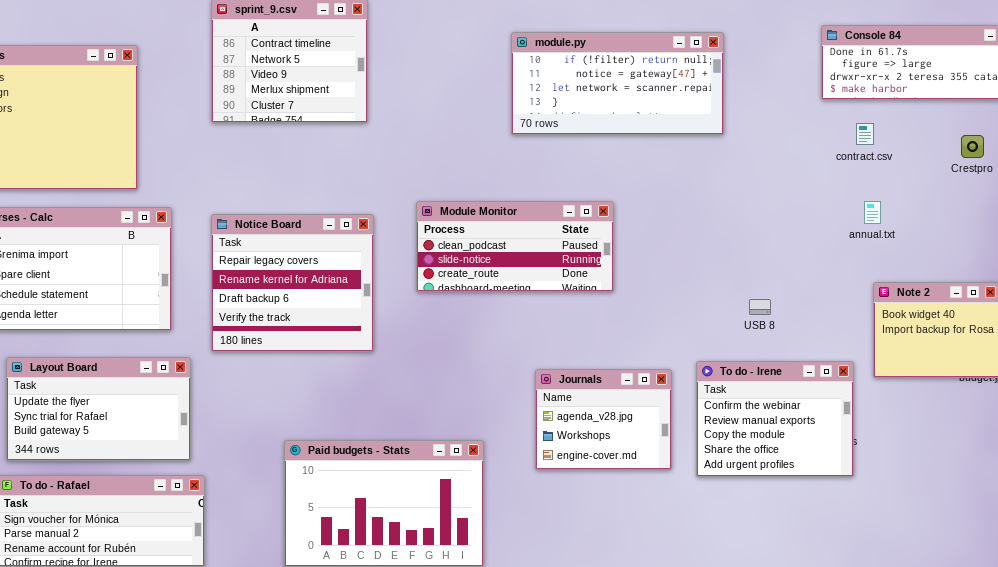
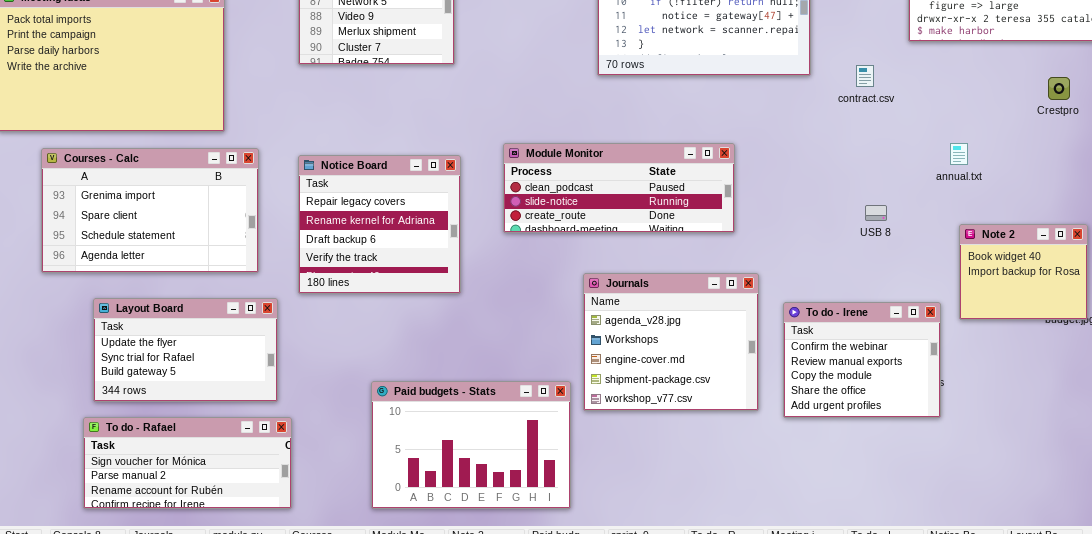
contract.csv: [856,123,874,145] -> [856,65,874,87], moved
Module Monitor: [416,201,614,292] -> [503,143,735,233], resized
USB 8: [749,299,771,315] -> [865,205,887,221], moved
Journals: [535,369,672,470] -> [583,273,759,411], resized

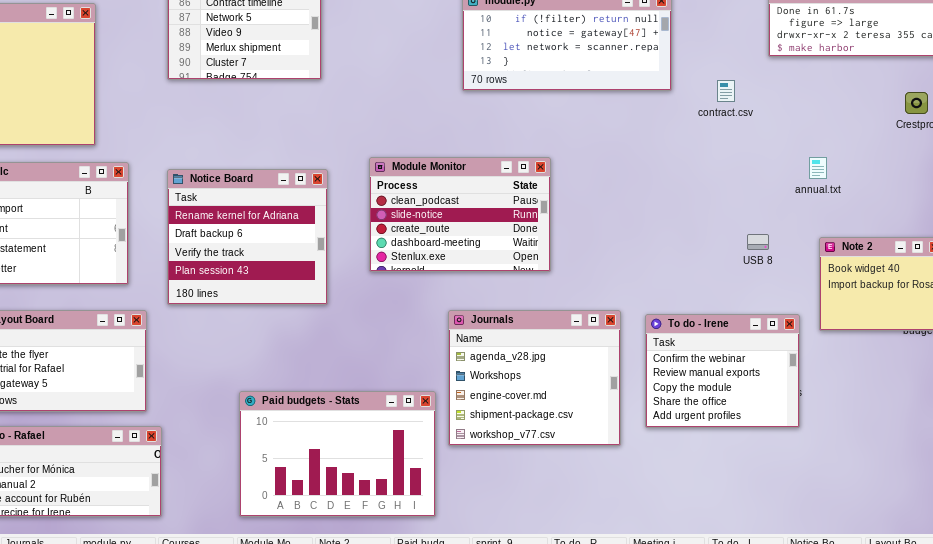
Module Monitor: [503,143,735,233] -> [369,157,551,272], resized
Notice Board: [298,155,461,294] -> [167,169,328,305], scrolled down 1 row
USB 8: [865,205,887,221] -> [747,234,769,250], moved
Journals: [583,273,759,411] -> [448,310,621,446], moved

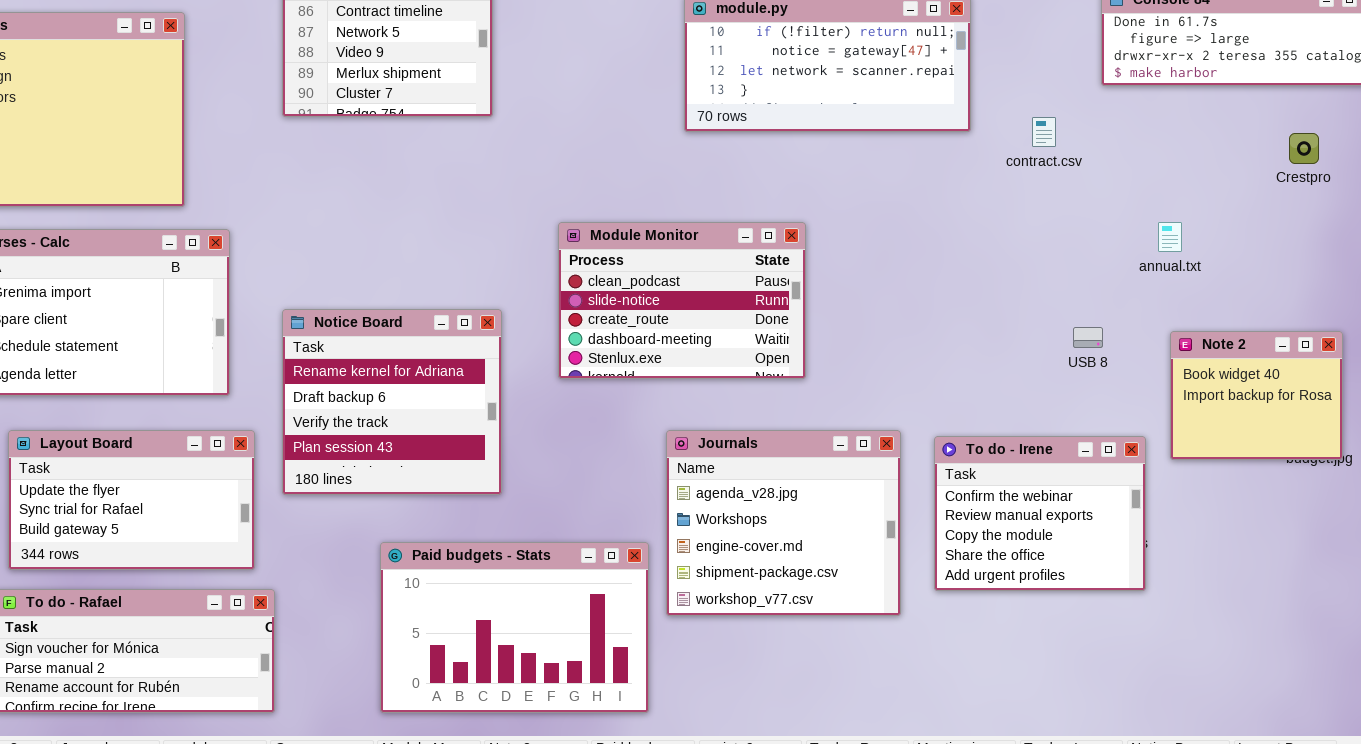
Notice Board: [167,169,328,305] -> [282,309,502,495], moved

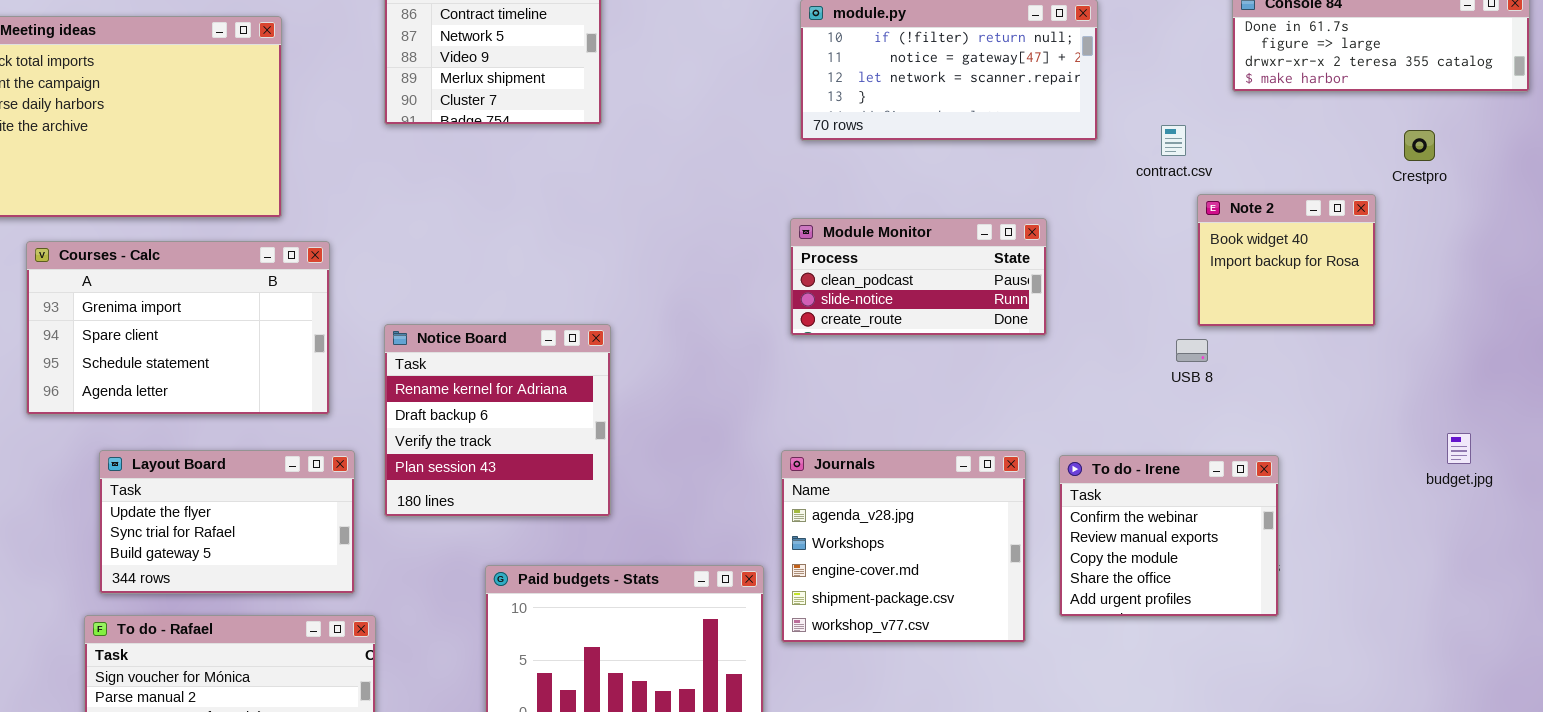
Crestpro: [1289,133,1319,164] -> [1404,130,1435,161], moved
Module Monitor: [558,222,806,379] -> [790,218,1047,336], moved, resized
USB 8: [1073,327,1103,348] -> [1176,339,1208,362], moved
Note 2: [1170,331,1343,460] -> [1197,194,1376,327], moved

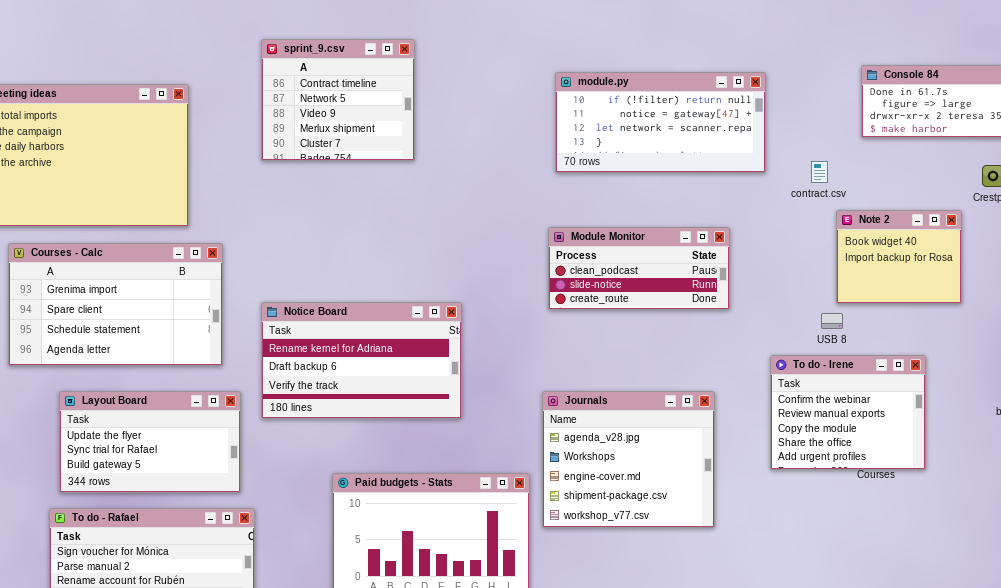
Notice Board: [384,324,611,517] -> [261,302,462,419], resized
To do - Irene: [1059,455,1279,617] -> [770,355,926,470], moved

